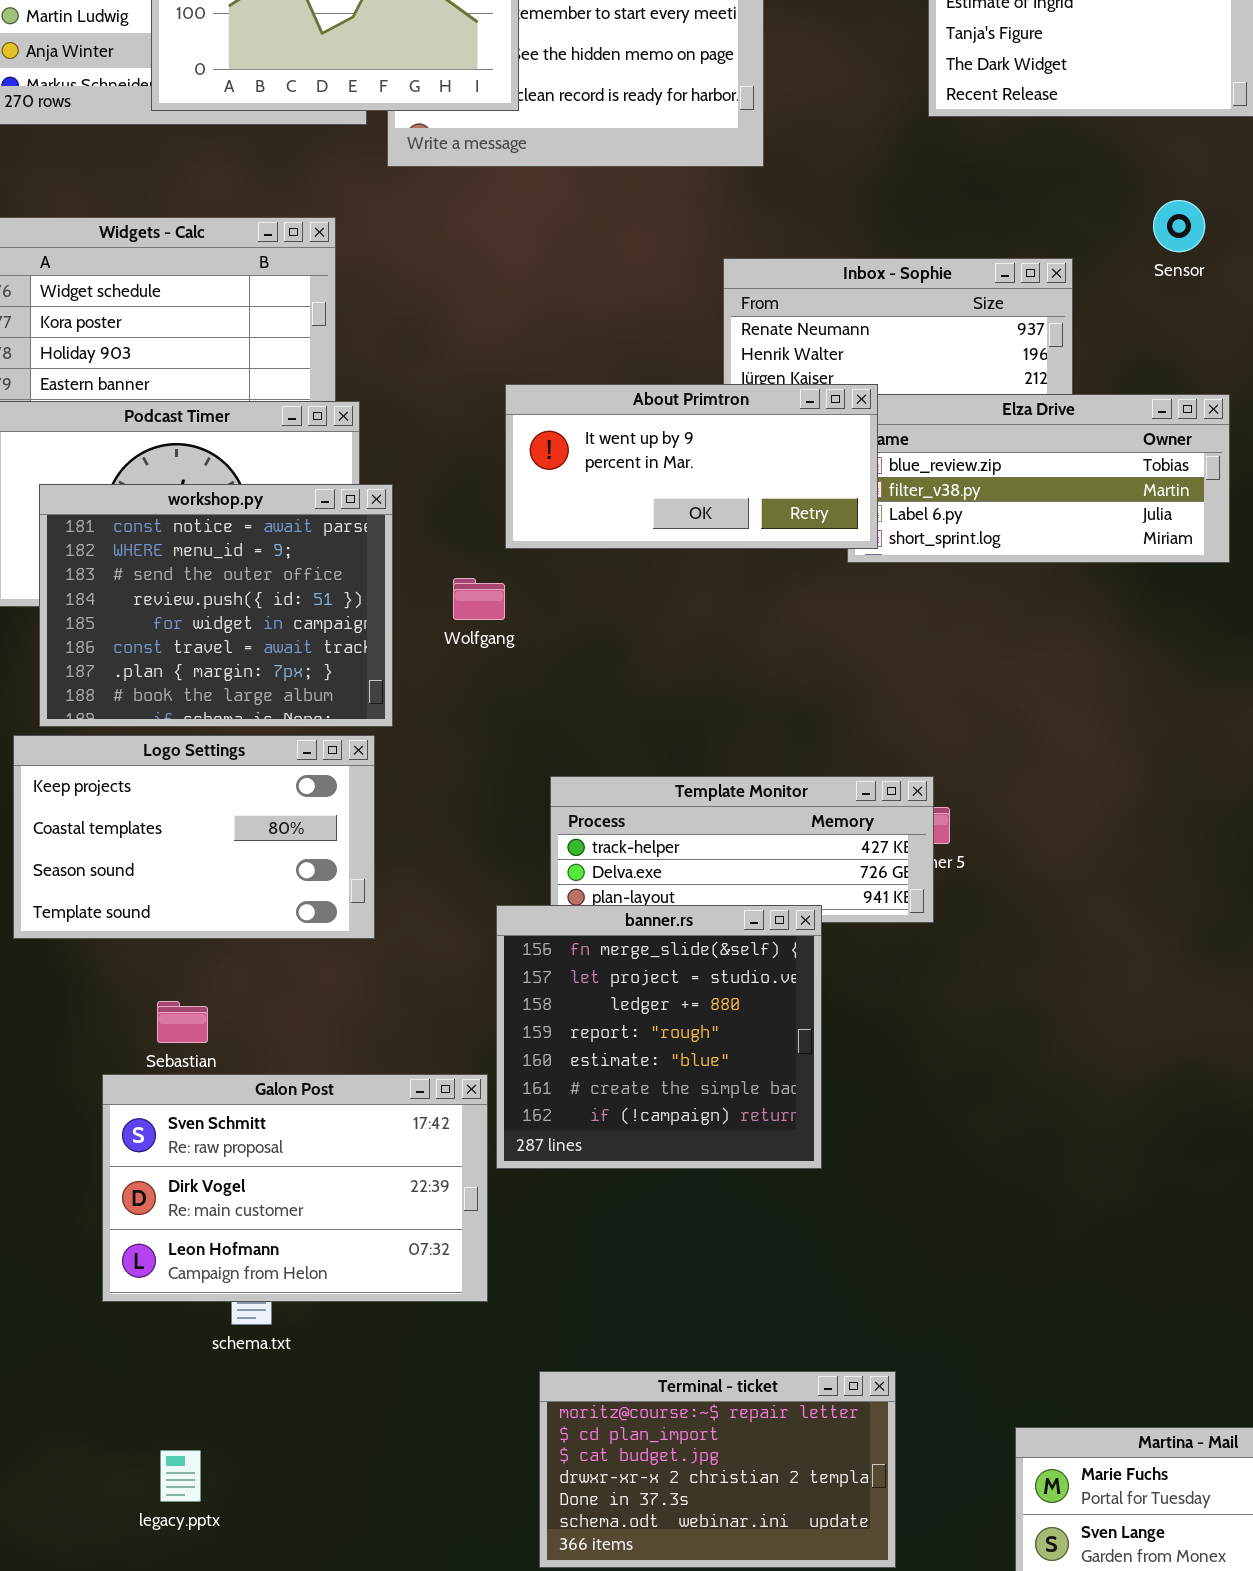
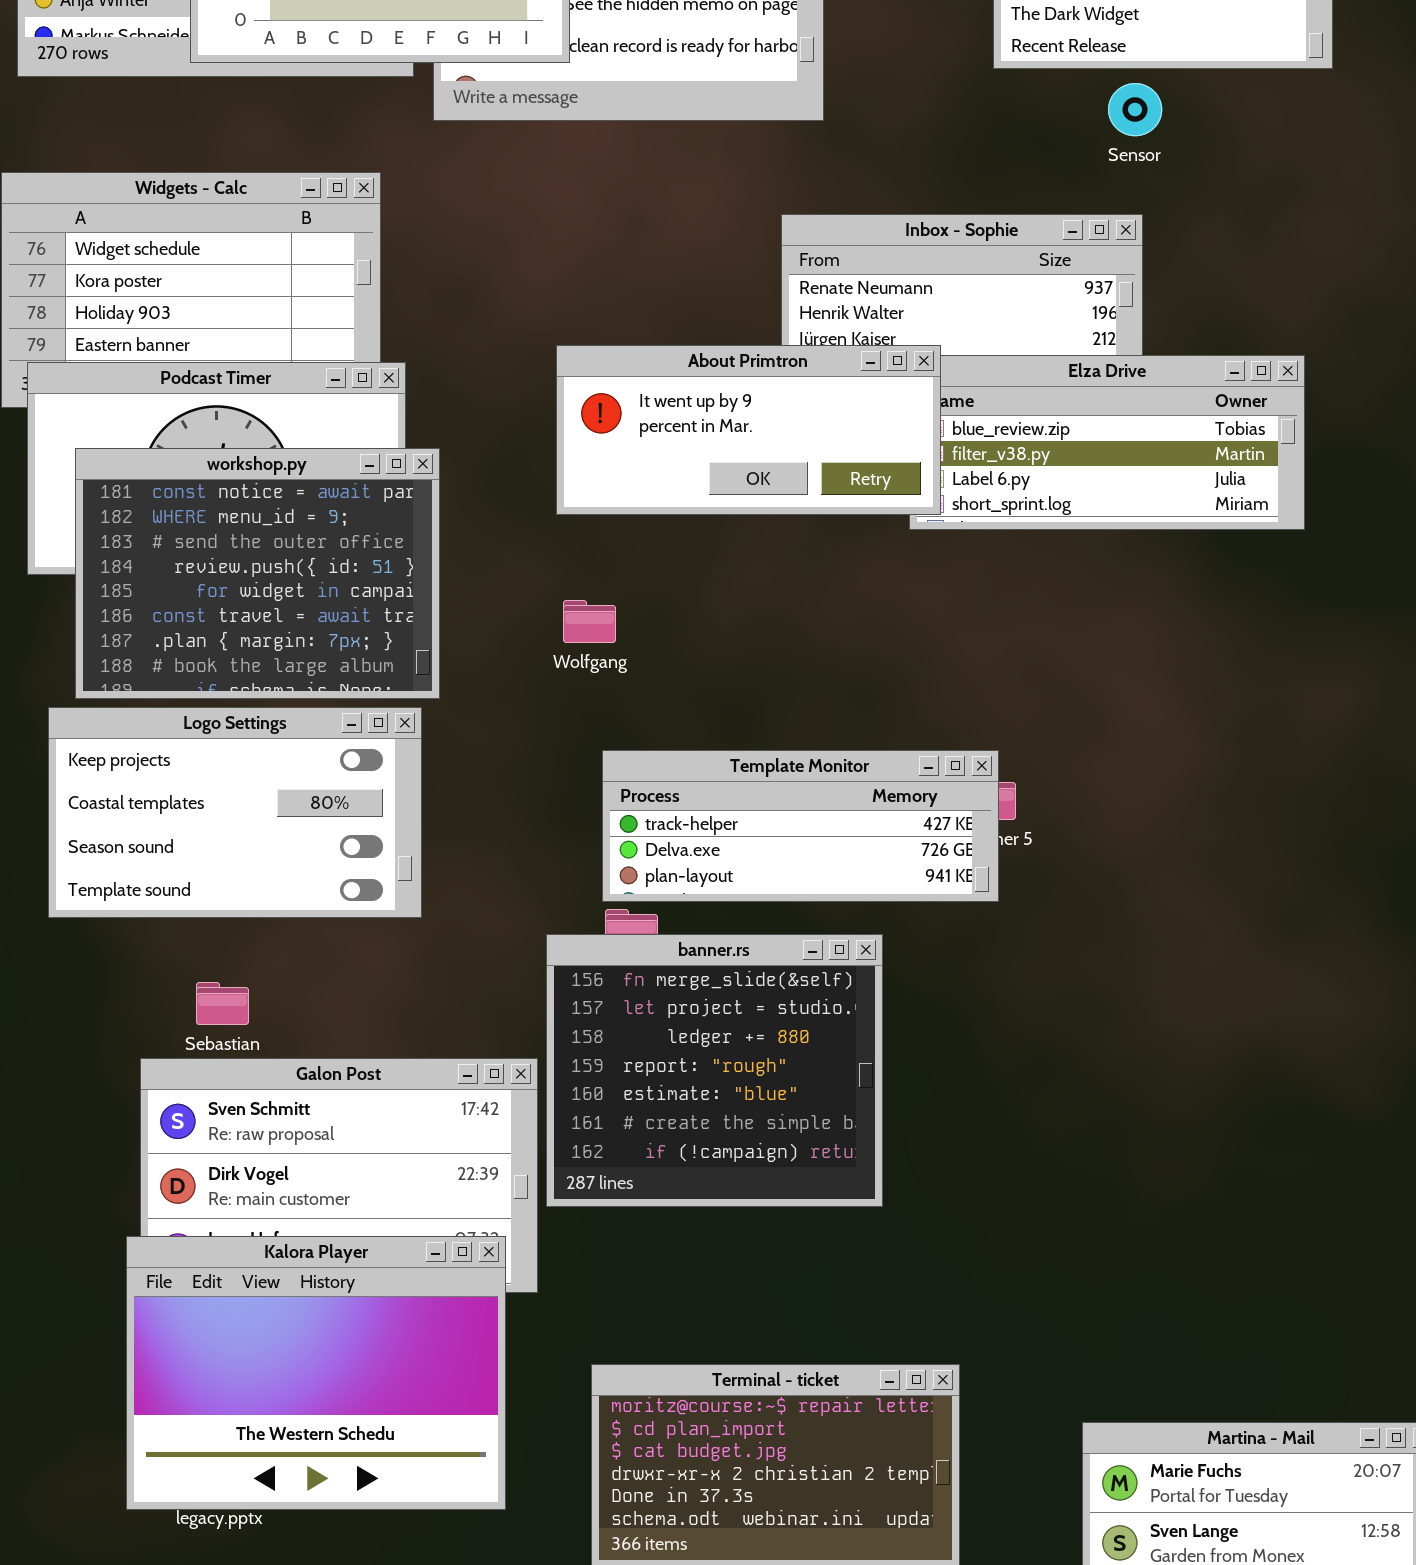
Sensor: [1153,200,1205,252] -> [1108,83,1162,136], moved
Wolfgang: [453,578,505,620] -> [563,600,616,643], moved
banner.rs: [496,905,822,1169] -> [546,934,883,1207], moved
Kalora Player: none -> [126,1236,506,1510], opened

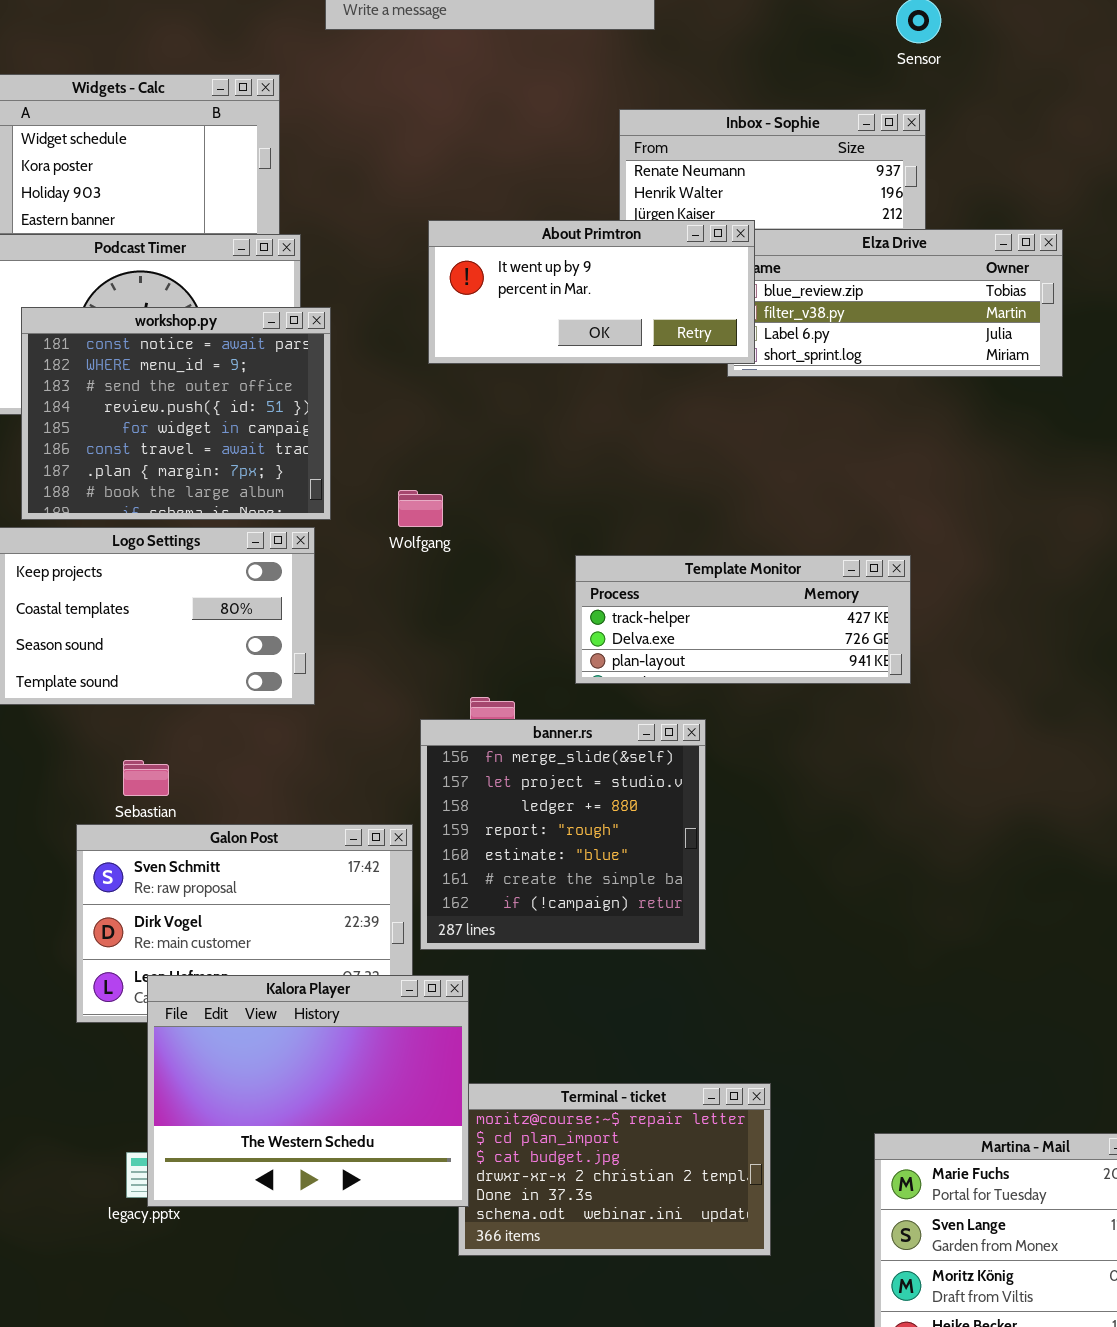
Wolfgang: [563,600,616,643] -> [398,490,443,527], moved
Template Monitor: [602,750,999,902] -> [575,555,911,684], moved
Kalora Player: [126,1236,506,1510] -> [147,975,469,1207], moved

